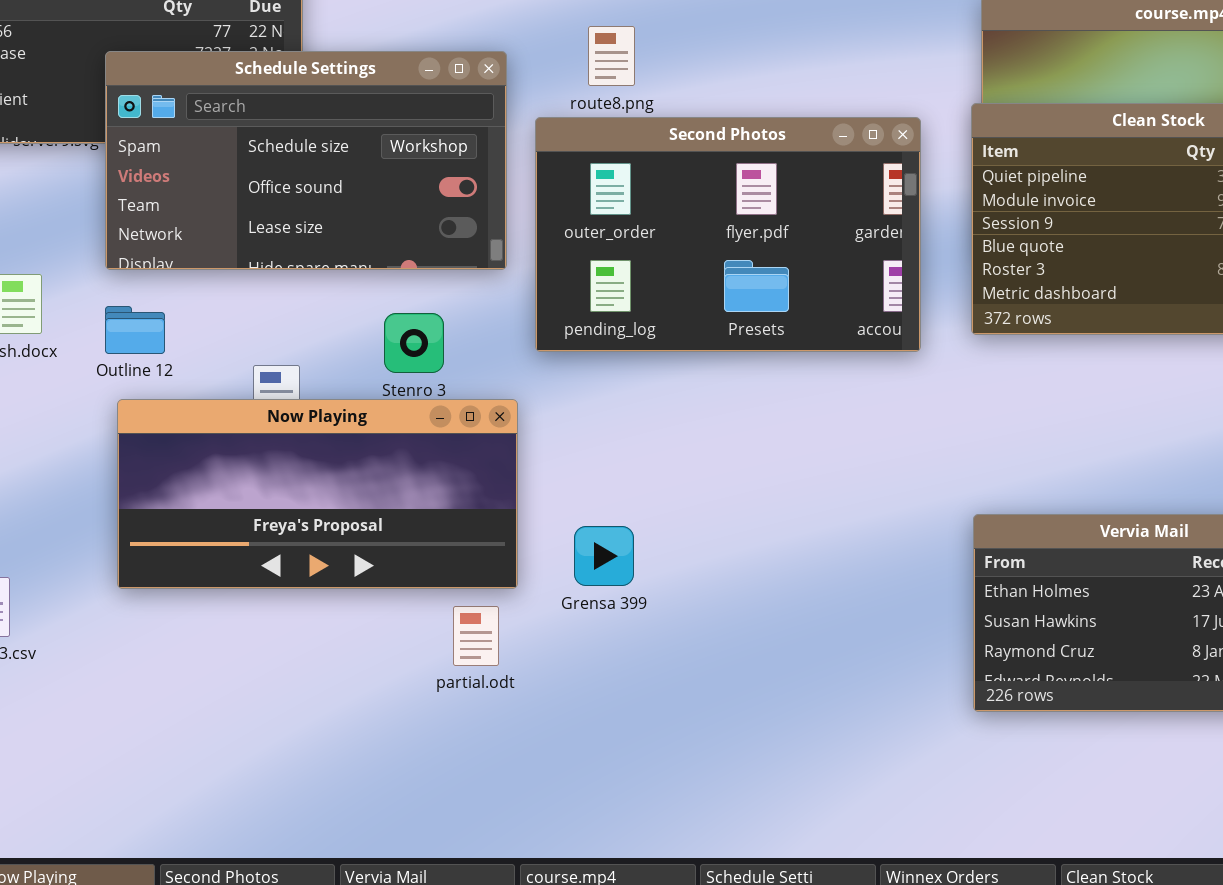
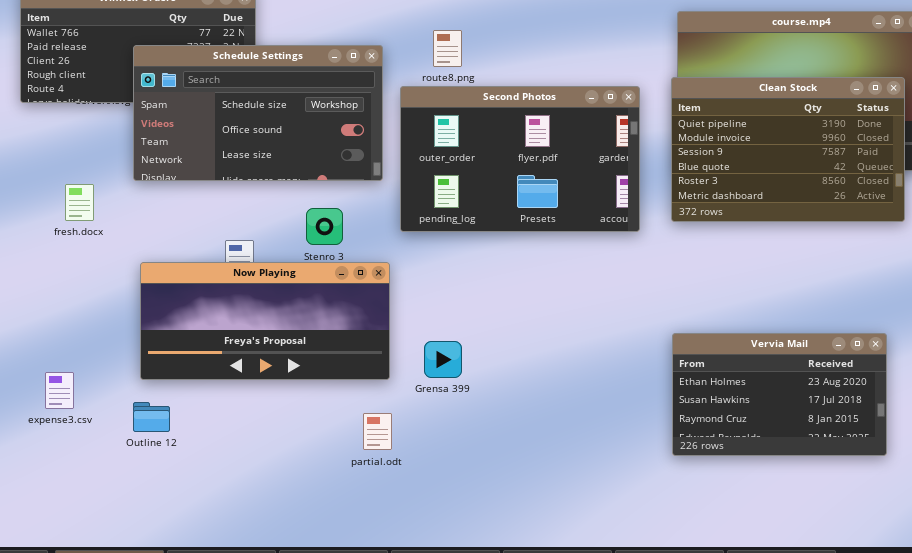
Outline 12: [105,306,165,354] -> [133,402,170,432], moved
partial.odt: [453,606,499,666] -> [363,413,392,450], moved

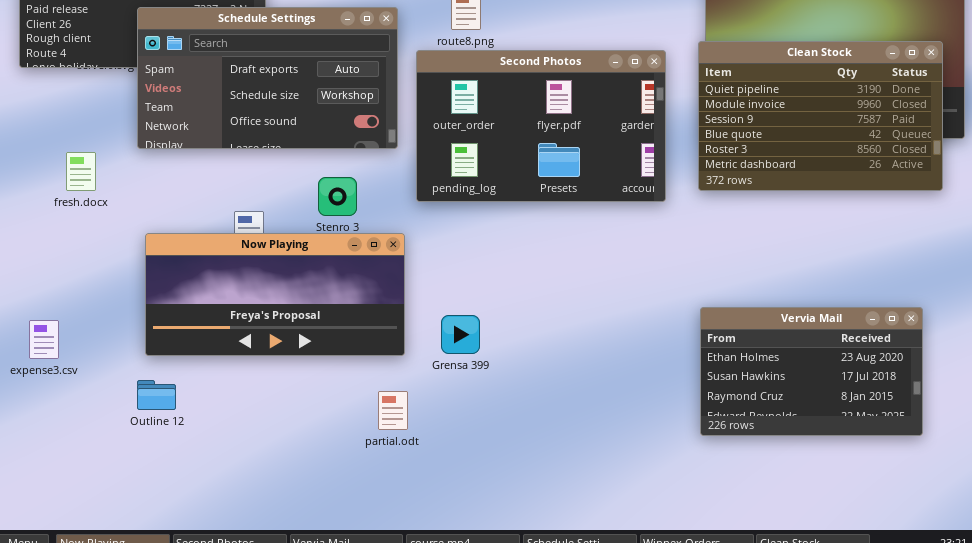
Schedule Settings: [133,45,383,181] -> [137,7,398,149], scrolled up 1 row
expense3.csv: [45,372,74,409] -> [29,320,59,359], moved

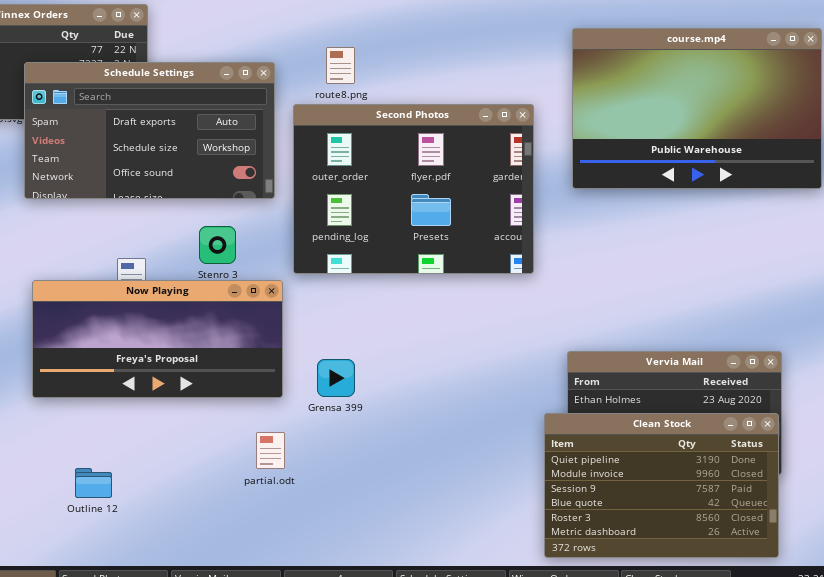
Clean Stock: [698,41,943,191] -> [544,413,779,558], moved
Second Photos: [416,50,666,202] -> [293,104,534,274], resized
Outline 12: [137,380,176,410] -> [75,468,112,498], moved

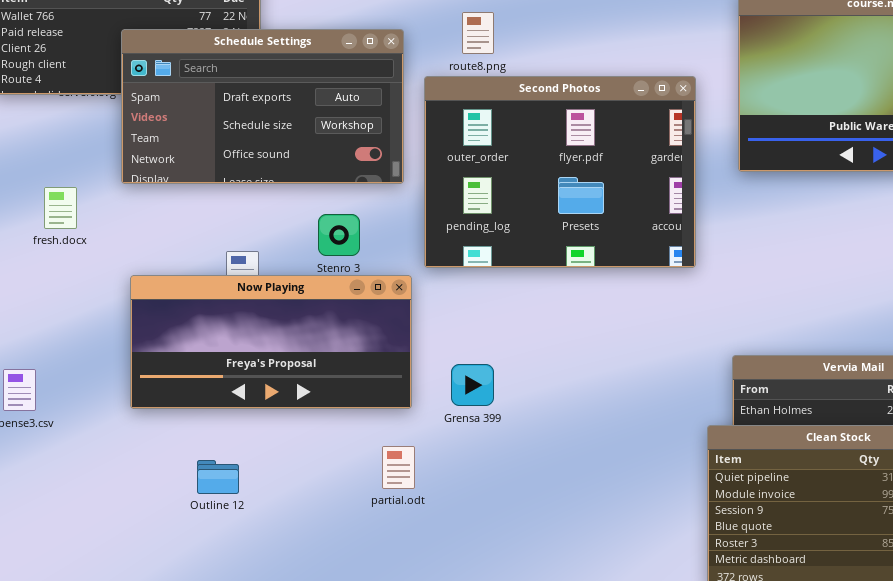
Outline 12: [75,468,112,498] -> [197,460,239,494], moved

